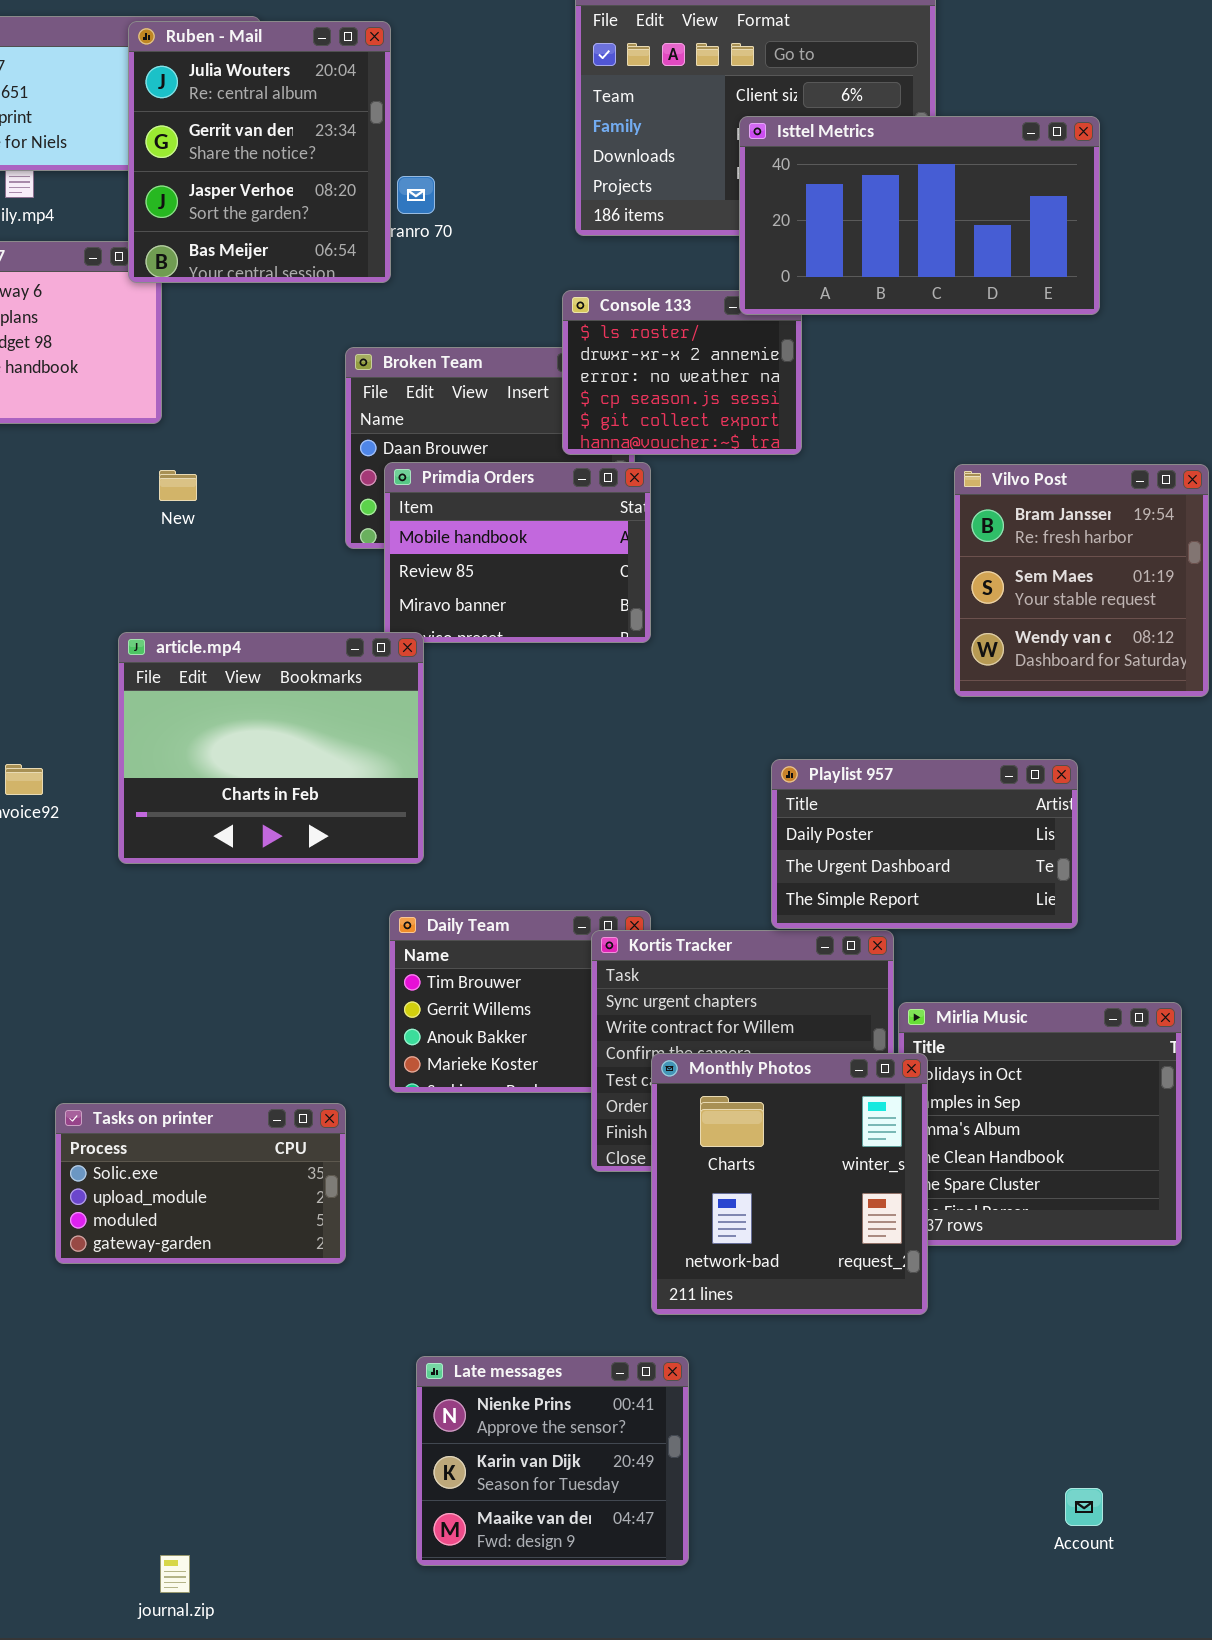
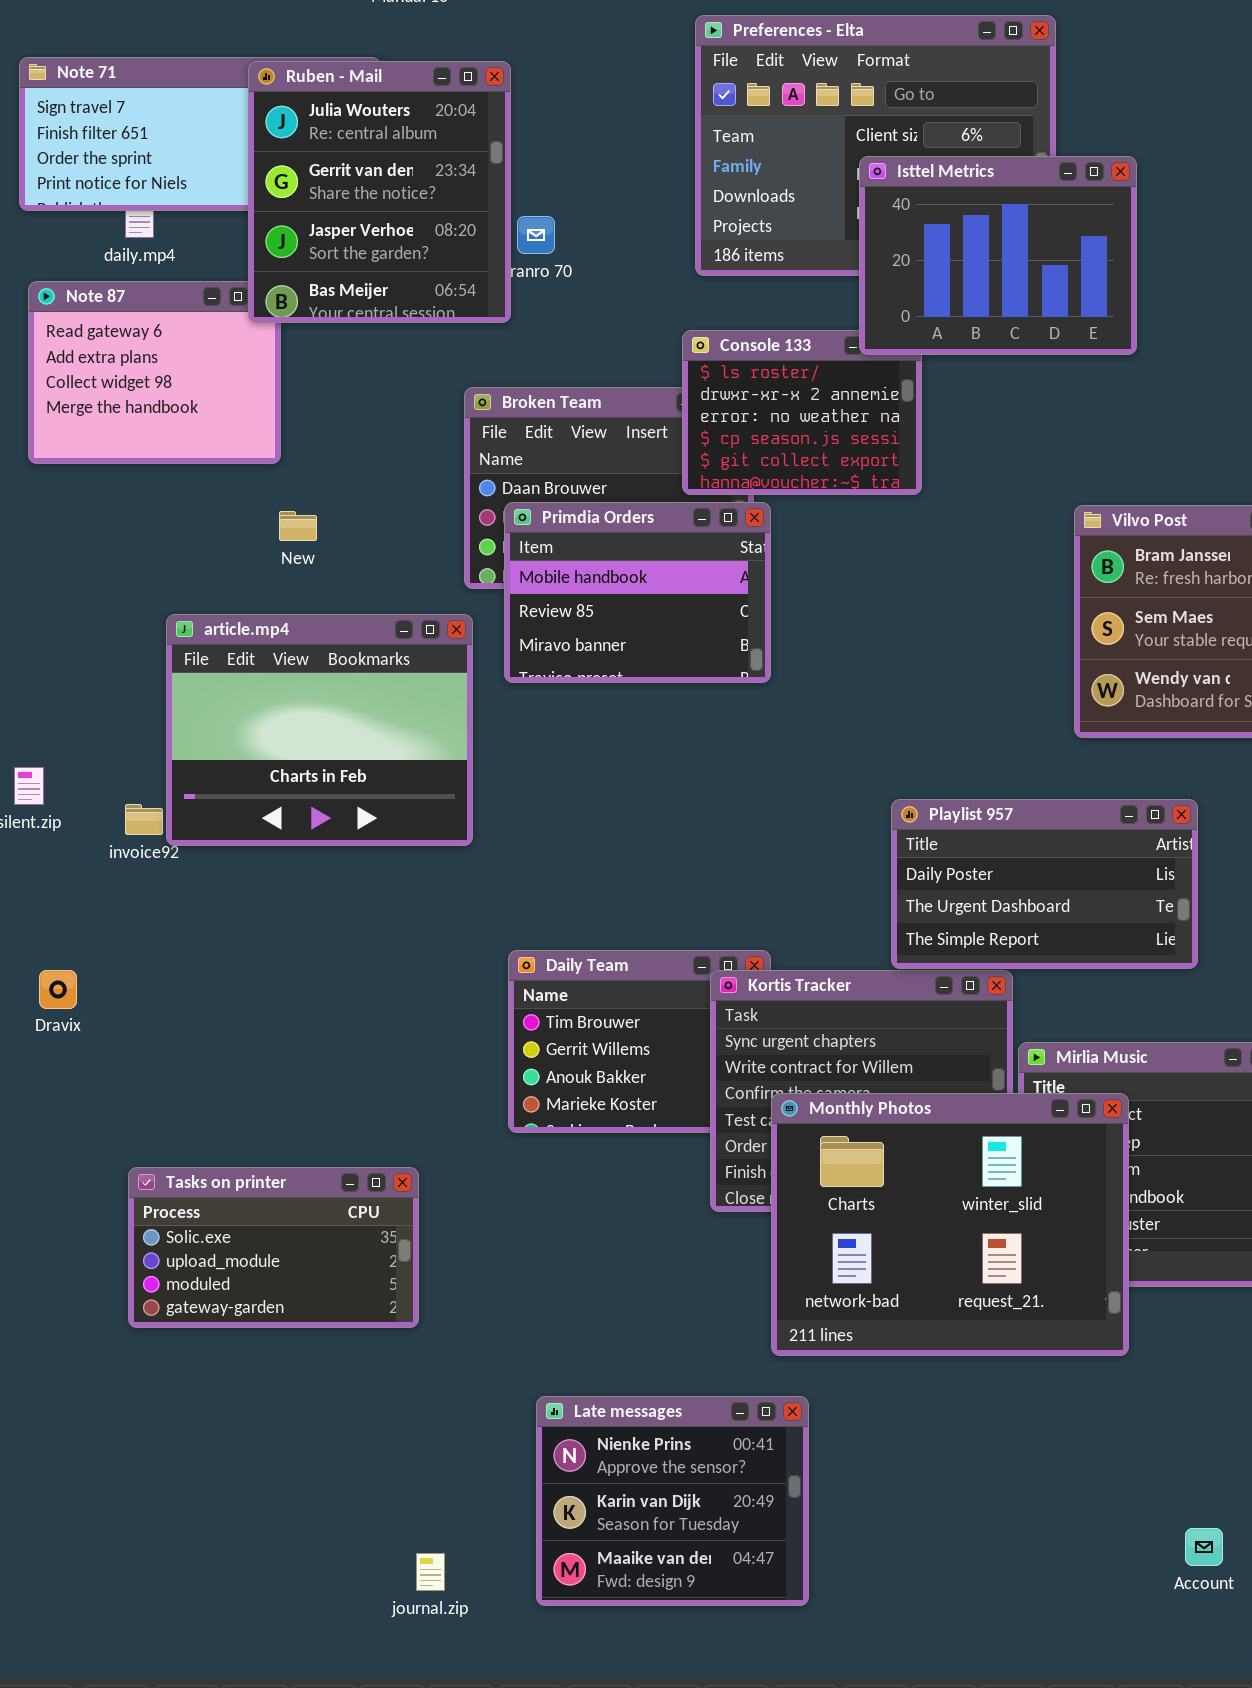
Isttel Metrics: [739,116,1100,315] -> [859,156,1137,355], resized
article.mp4: [118,632,424,864] -> [166,614,473,846], moved
Monthly Photos: [651,1053,928,1315] -> [771,1093,1129,1356], resized
Tasks on printer: [55,1103,346,1264] -> [128,1167,419,1328], moved
journal.zip: [160,1555,190,1593] -> [416,1553,445,1591], moved

